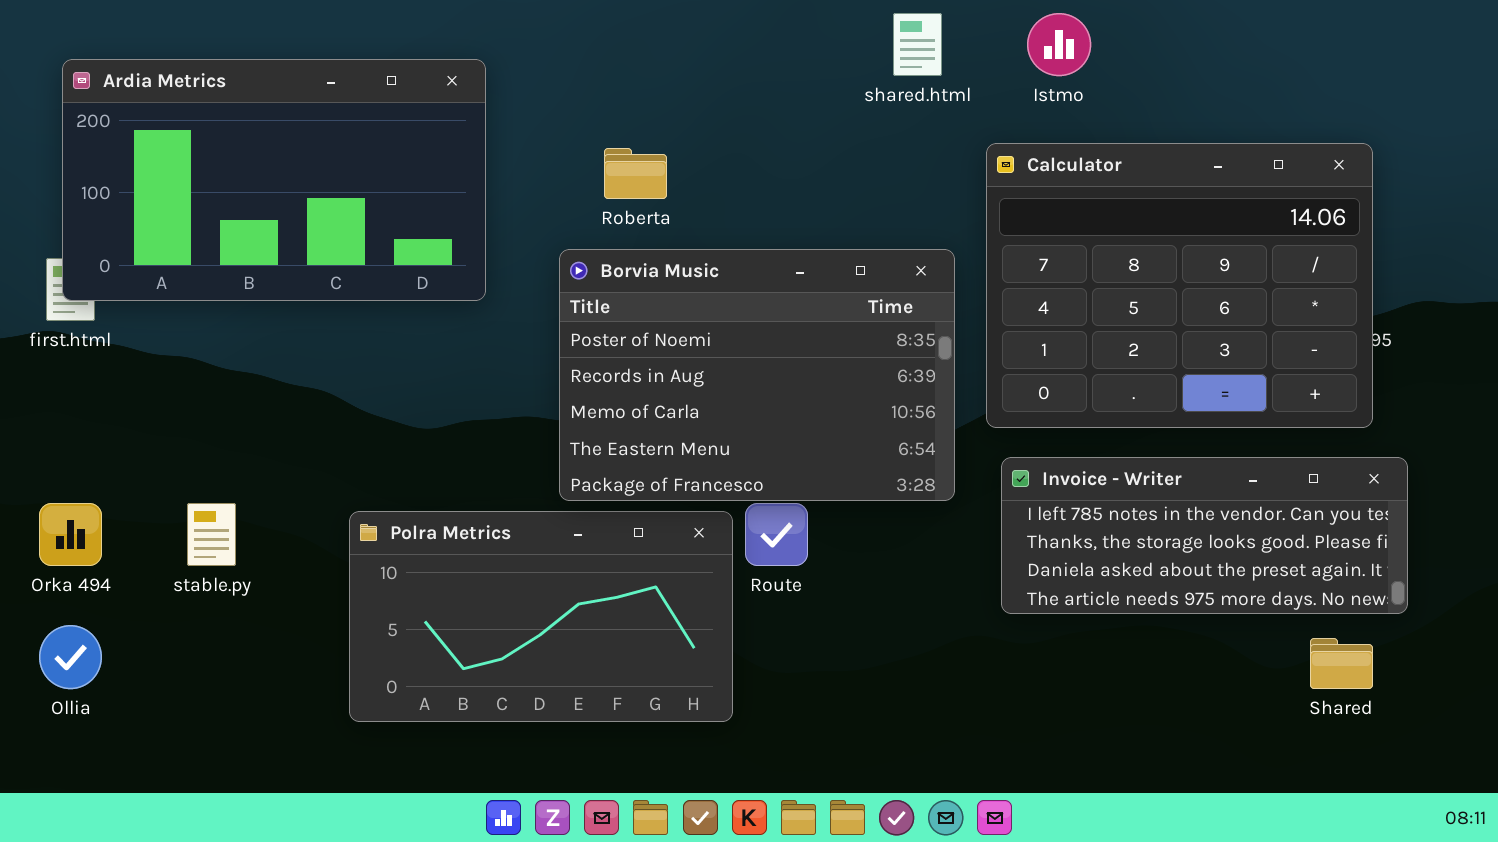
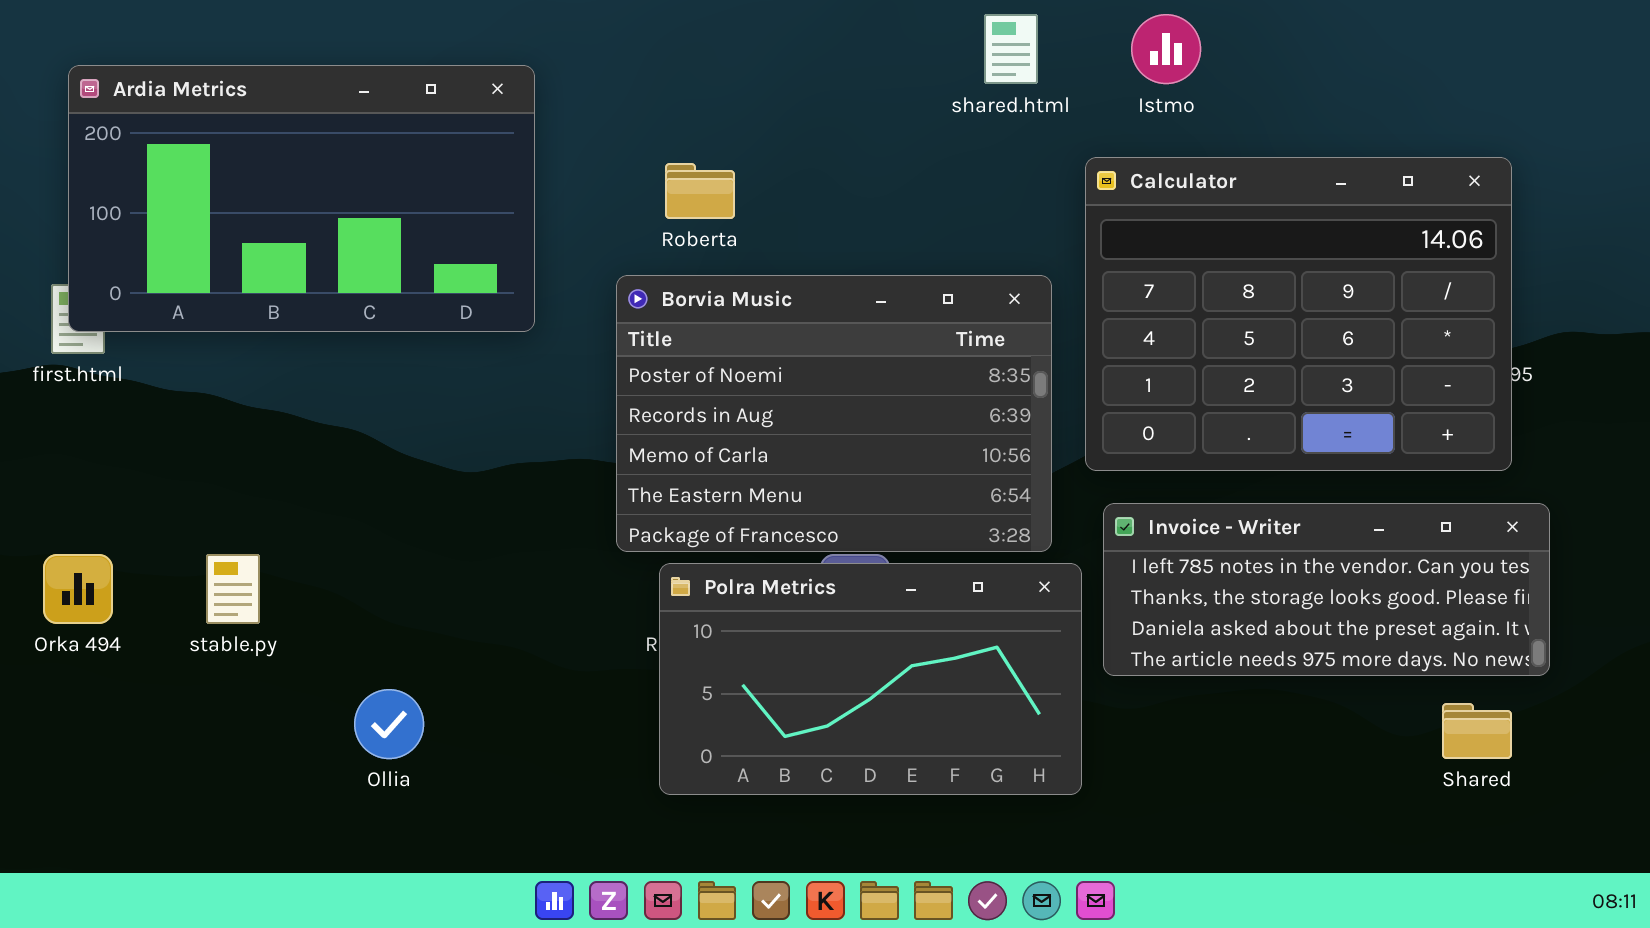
Polra Metrics: [349,511,733,722] -> [659,563,1082,795], moved
Ollia: [39,625,102,689] -> [354,689,424,759], moved

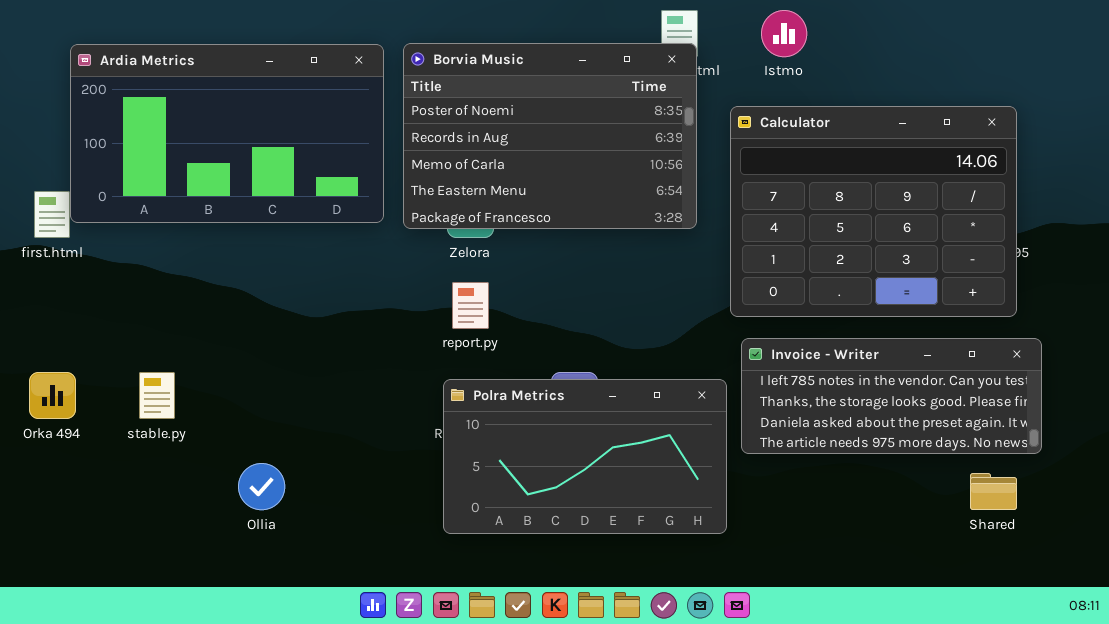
Ardia Metrics: [68,65,535,332] -> [70,44,384,223], moved
Borvia Music: [616,275,1052,552] -> [403,43,697,229], moved

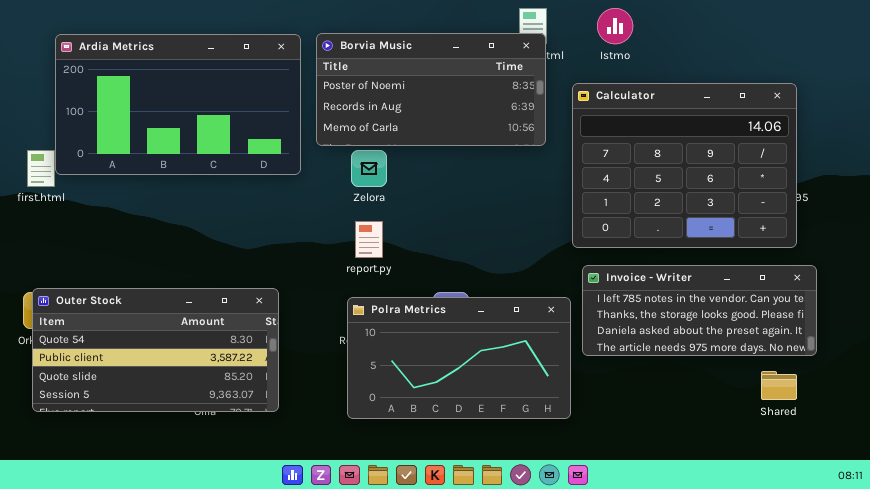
Borvia Music: [403,43,697,229] -> [316,33,546,146], resized
Outer Stock: none -> [32,288,279,412], opened

